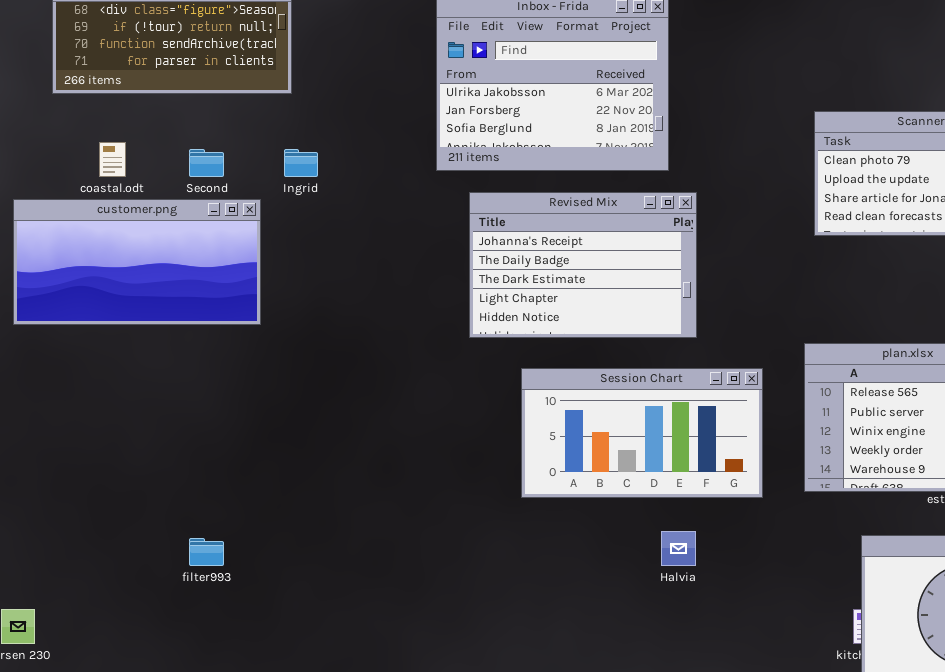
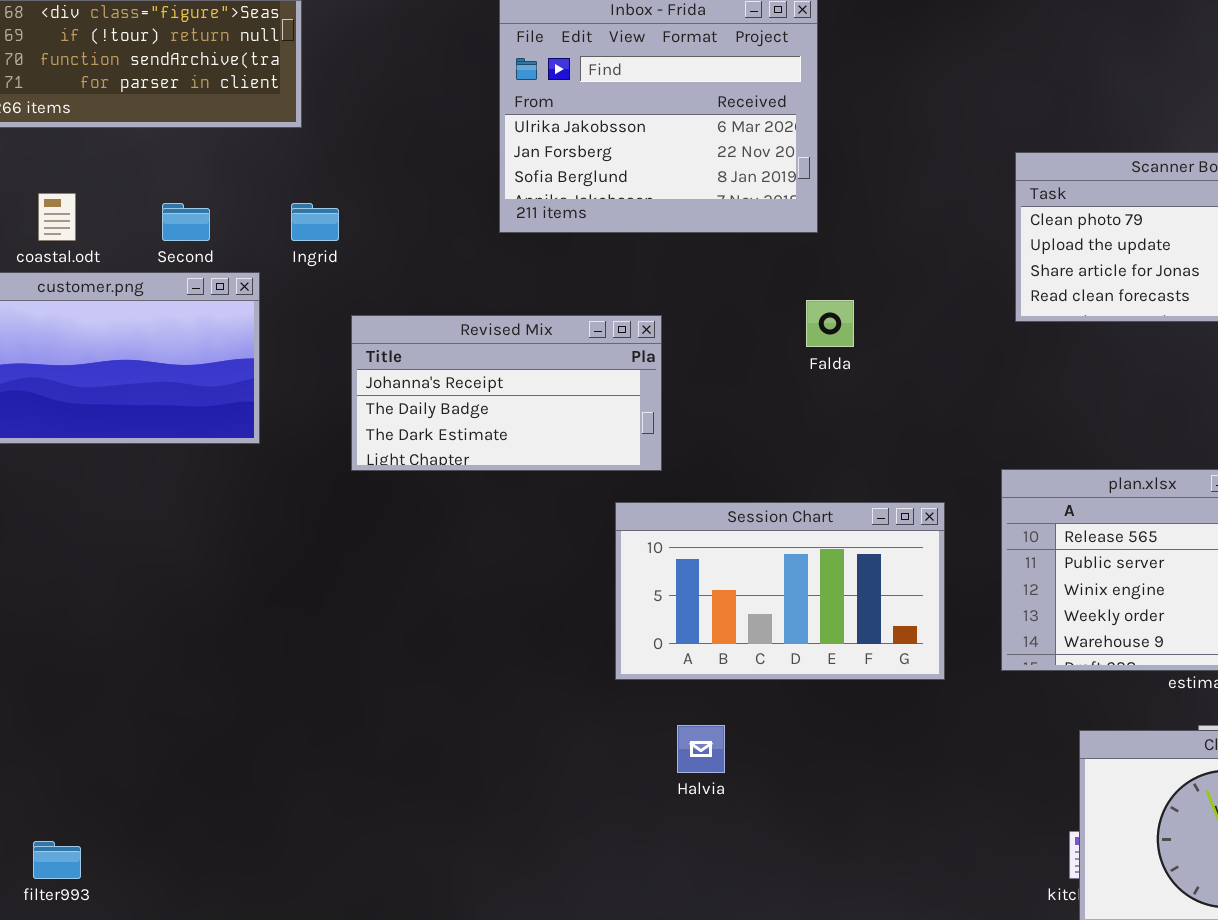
Revised Mix: [469,192,697,338] -> [351,315,662,471], moved, resized
Halvia: [661,531,696,566] -> [677,725,725,773], moved
filter993: [189,538,224,566] -> [33,841,81,879], moved

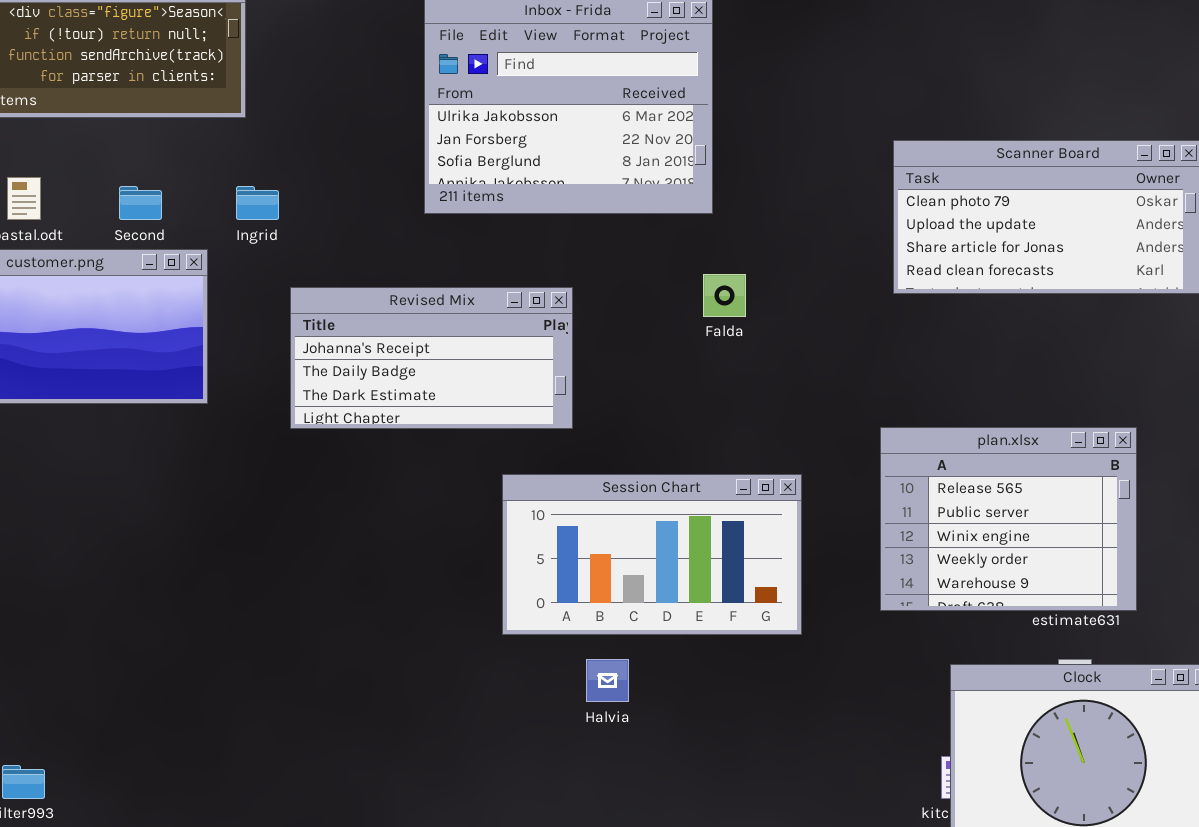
Session Chart: [615,502,945,680] -> [502,474,802,635], moved

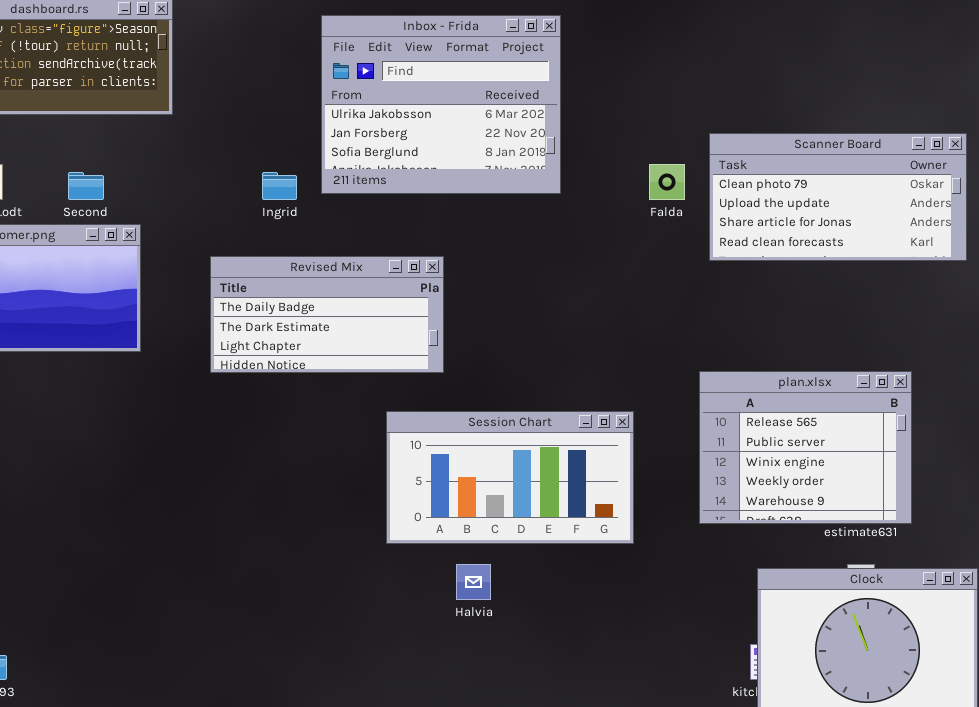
Ingrid: [236,186,279,220] -> [262,172,297,200], moved
Falda: [703,274,746,317] -> [649,164,685,200], moved
Revised Mix: [290,287,573,429] -> [210,256,444,373], scrolled down 1 row

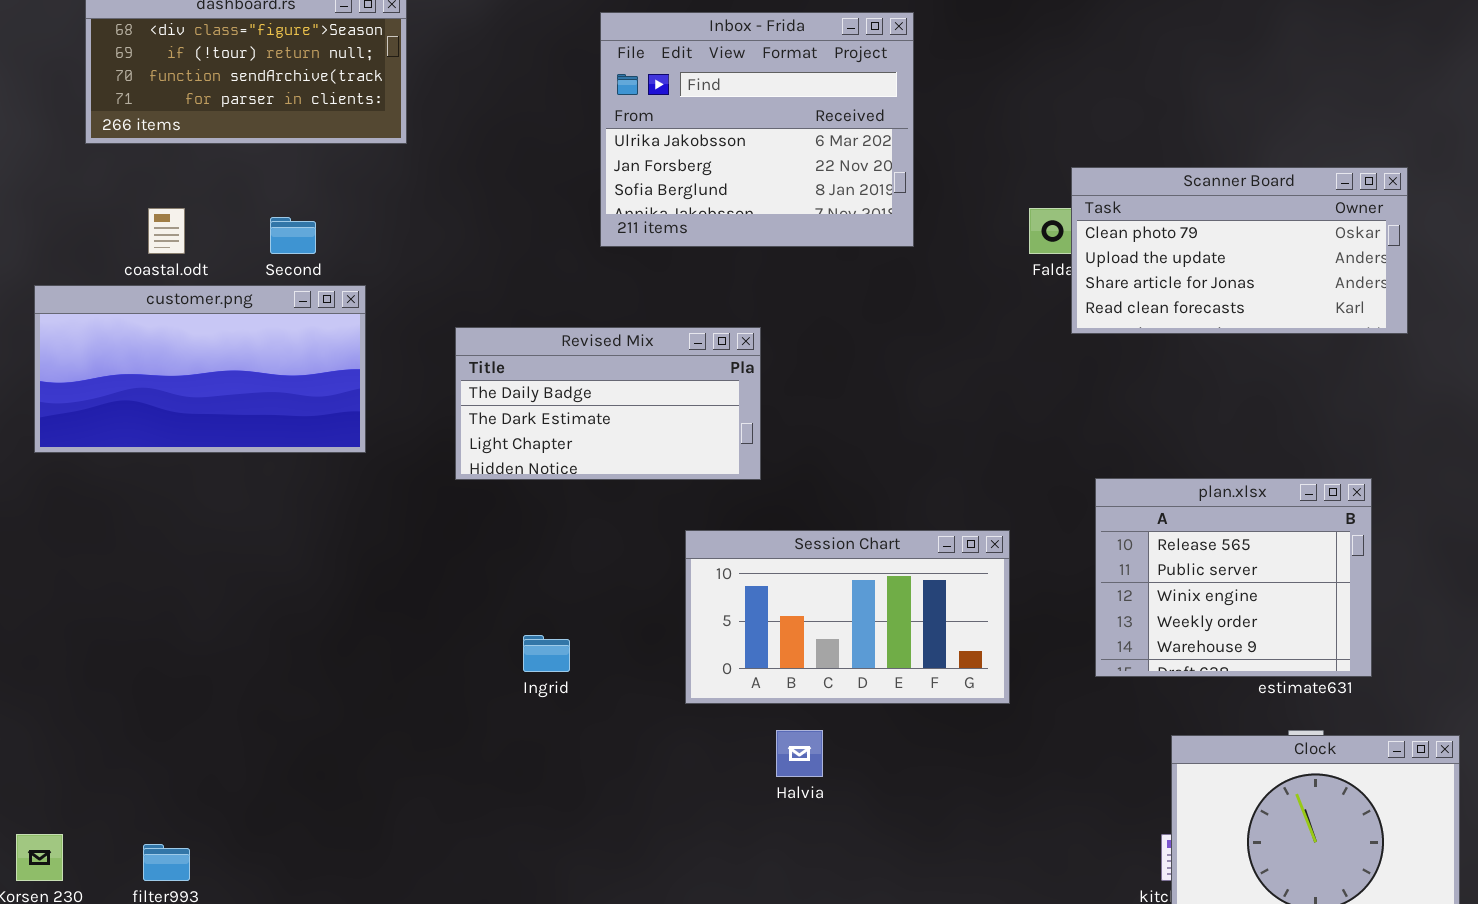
Scanner Board: [709,133,967,261] -> [1071,167,1408,334], moved
Ingrid: [262,172,297,200] -> [523,635,570,672], moved

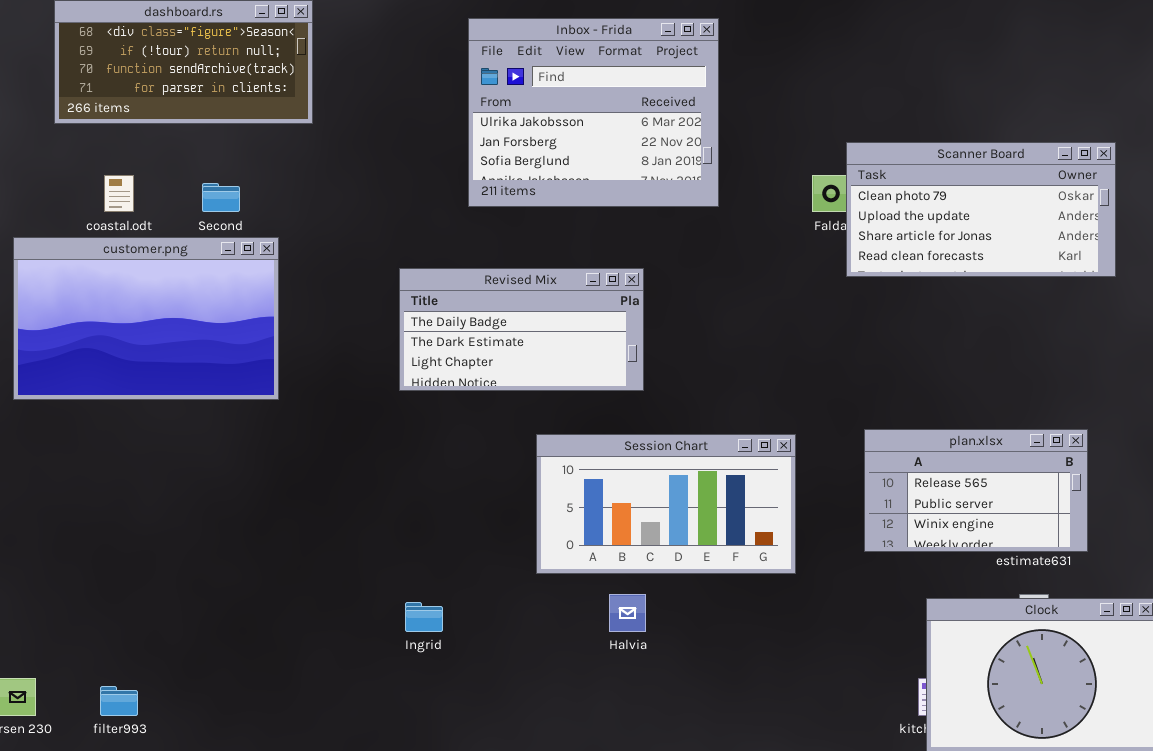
customer.png: [34,285,366,453] -> [13,237,279,400], resized
Revised Mix: [455,327,761,480] -> [399,268,644,391], moved
plan.xlsx: [1095,478,1372,677] -> [864,429,1088,552], resized
Ingrid: [523,635,570,672] -> [405,602,443,632], moved

